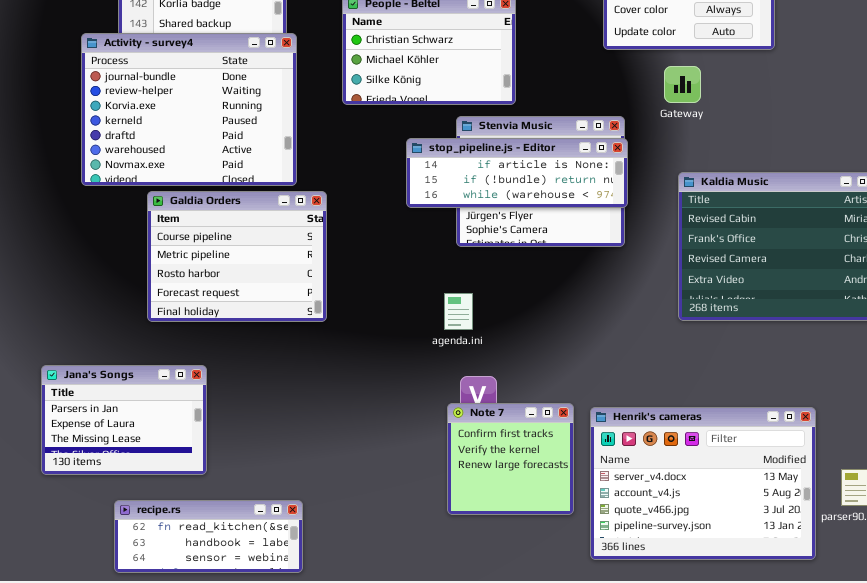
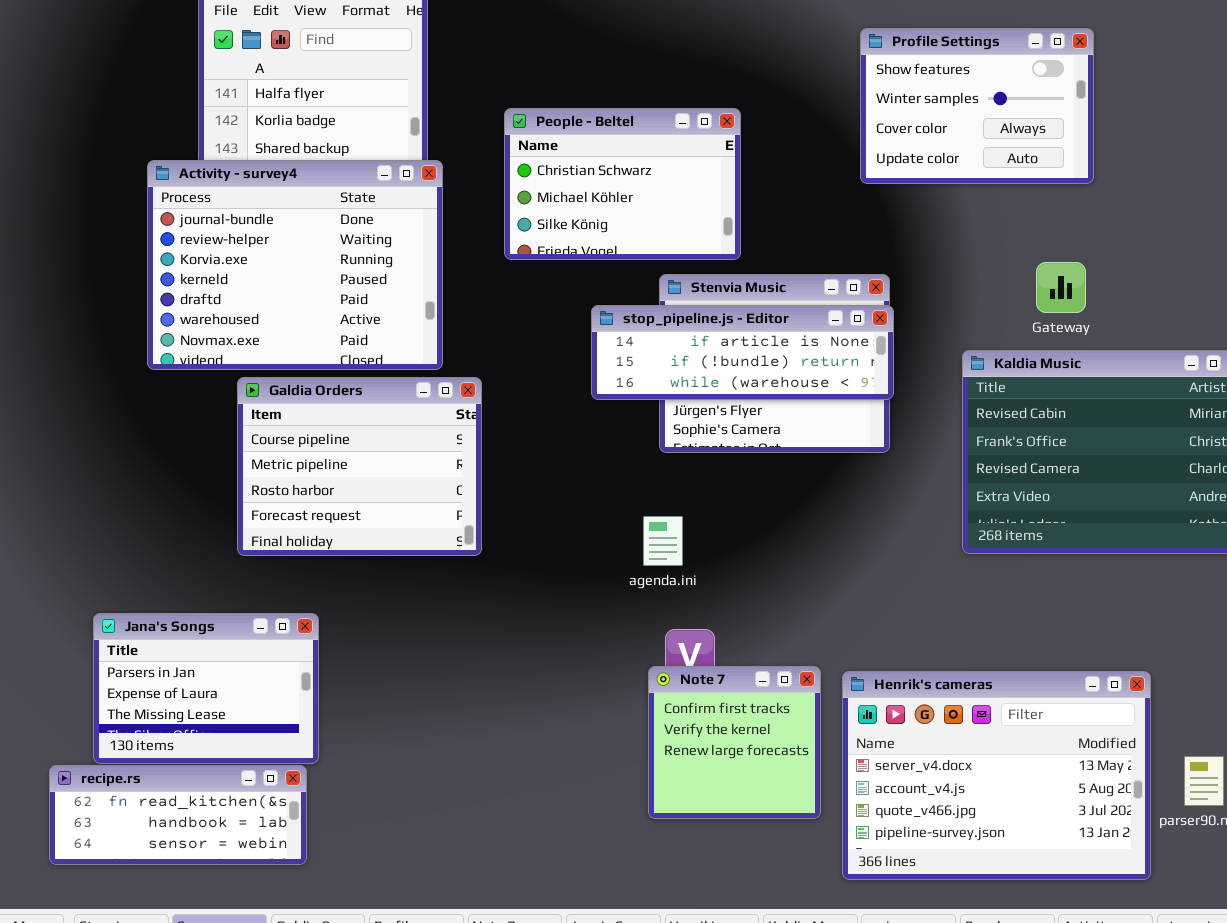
Gateway: [664,66,701,103] -> [1036,262,1086,313], moved
recipe.rs: [114,500,303,573] -> [49,765,307,865], moved

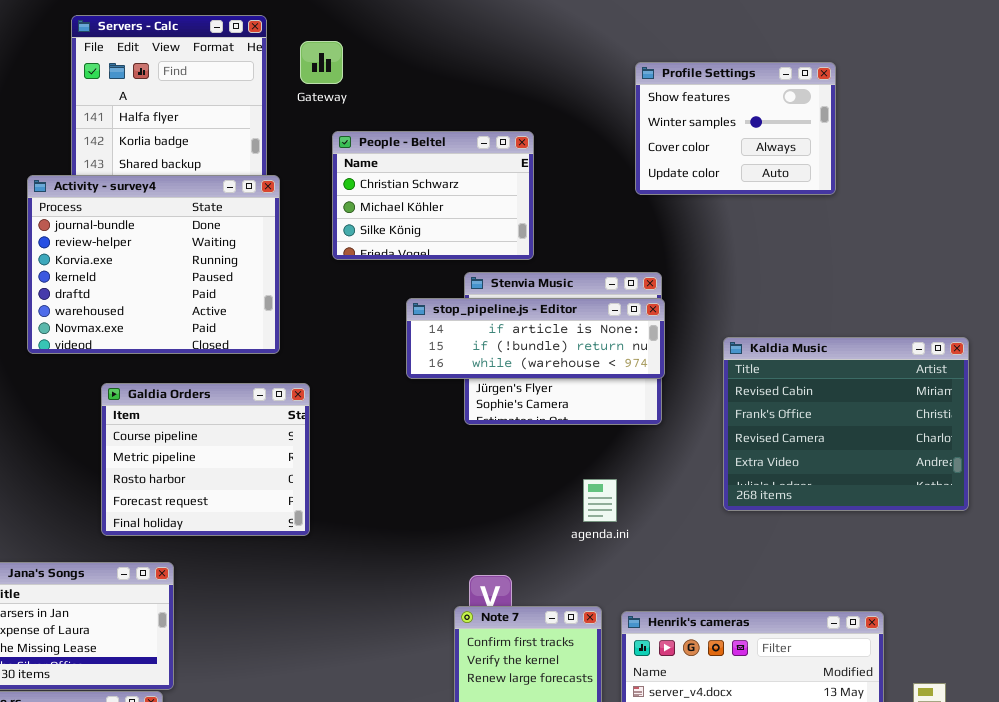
Gateway: [1036,262,1086,313] -> [300,41,343,84], moved
Galdia Orders: [237,377,482,556] -> [101,383,310,536], moved
agenda.ini: [643,516,683,566] -> [583,479,617,522], moved

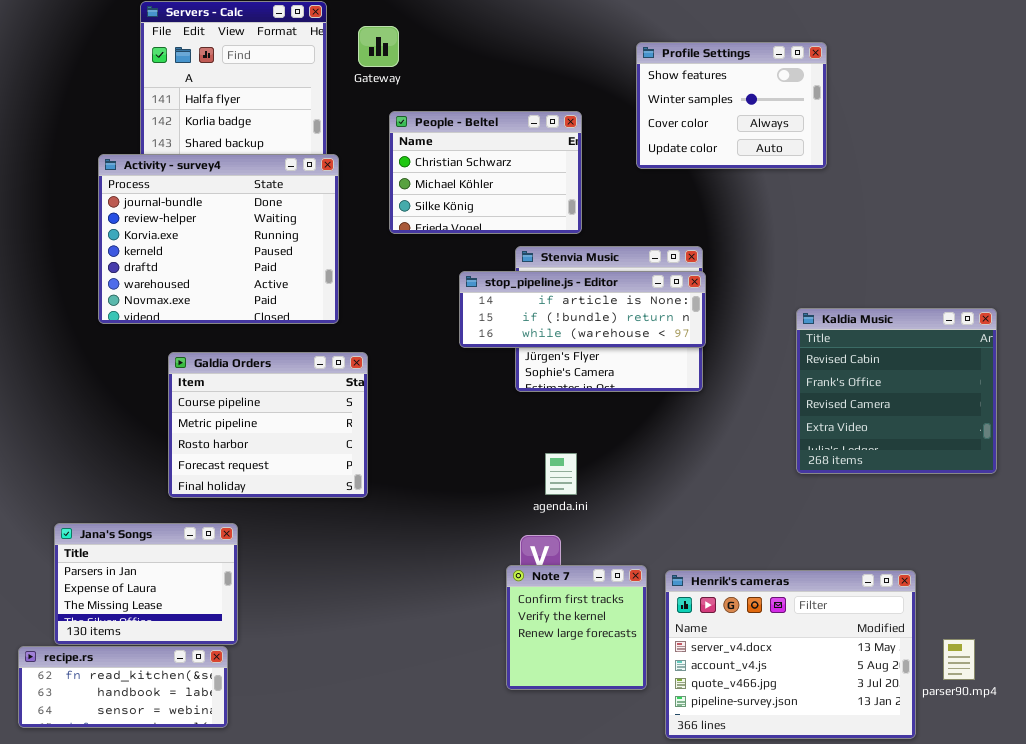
Profile Settings: [635,62,836,195] -> [636,42,827,169], moved
Kaldia Music: [723,337,969,511] -> [796,308,997,474], resized
agenda.ini: [583,479,617,522] -> [545,453,577,495], moved

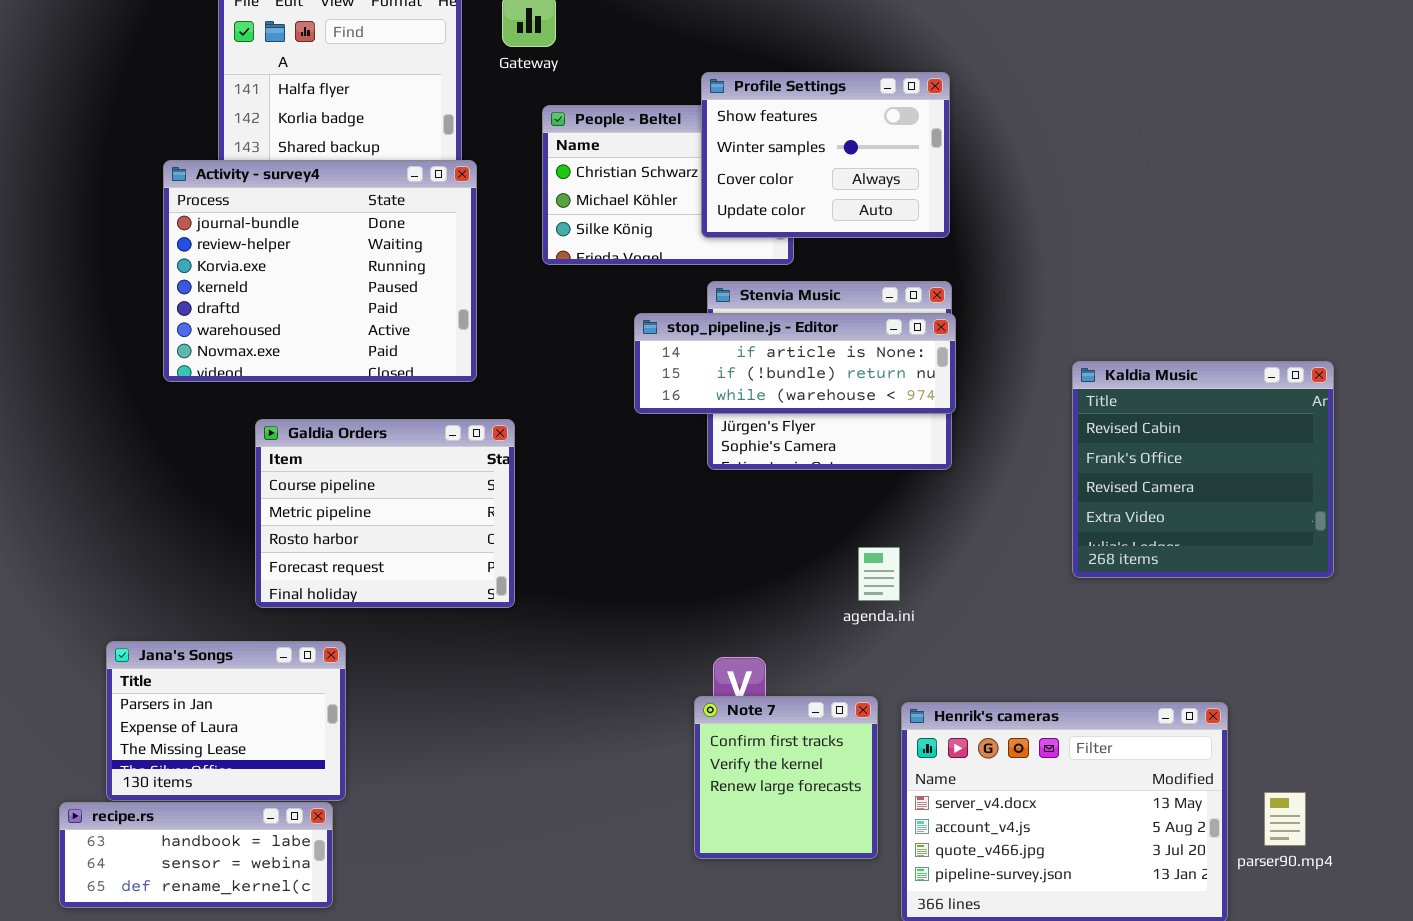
Profile Settings: [636,42,827,169] -> [701,72,950,238], moved
agenda.ini: [545,453,577,495] -> [858,547,900,601], moved
recipe.rs: [18,646,228,728] -> [59,802,333,908], scrolled down 1 row

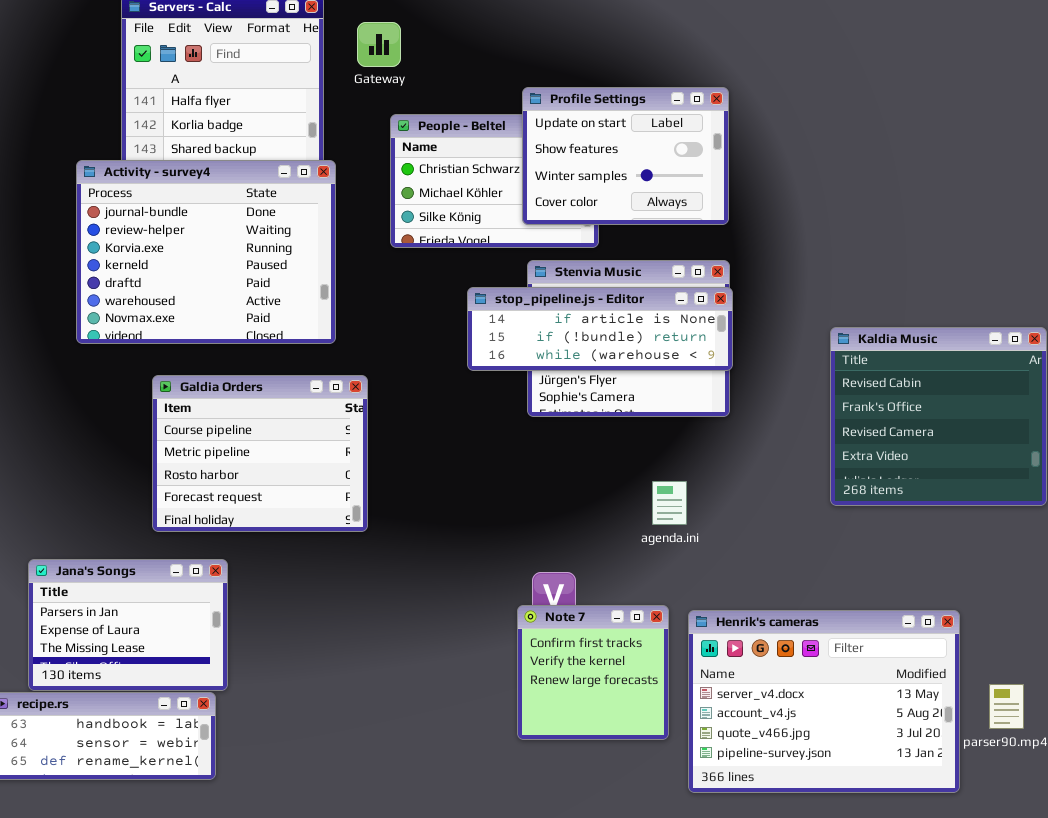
Profile Settings: [701,72,950,238] -> [522,87,729,225], scrolled up 1 row

